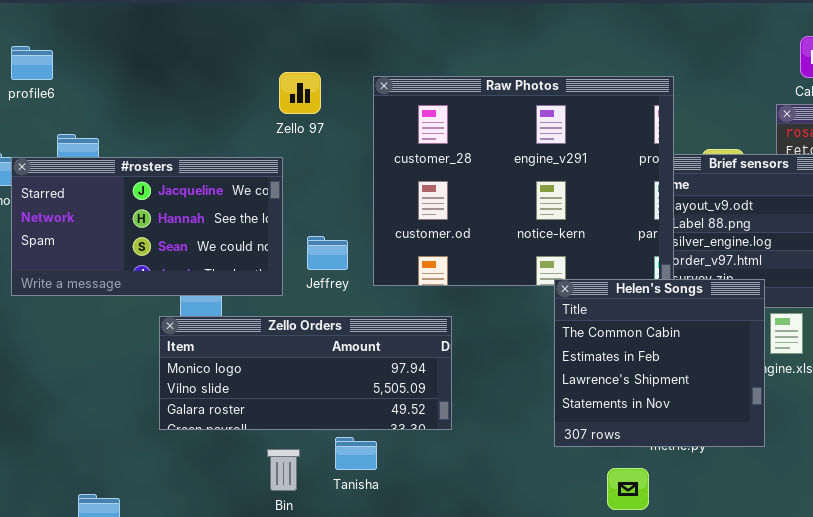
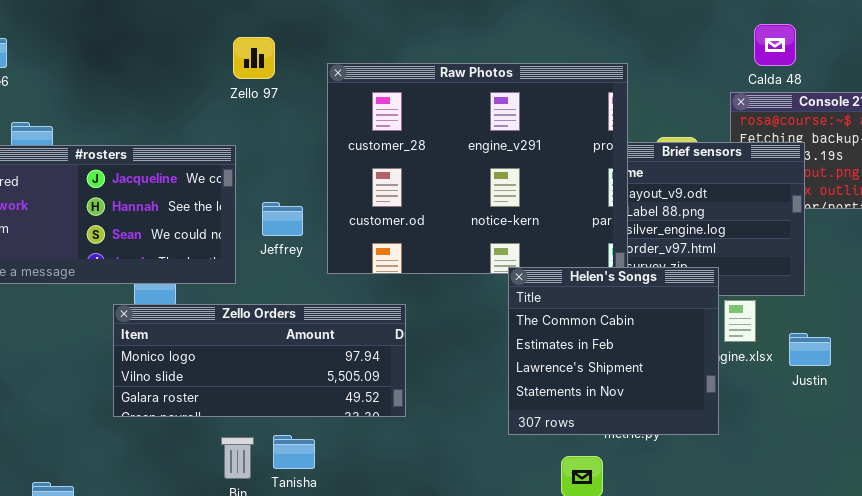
Zello 97: [279,72,321,114] -> [233,37,275,79], moved
Jeffrey: [307,236,348,270] -> [262,202,303,236], moved
Tanisha: [335,437,377,470] -> [273,435,315,469], moved

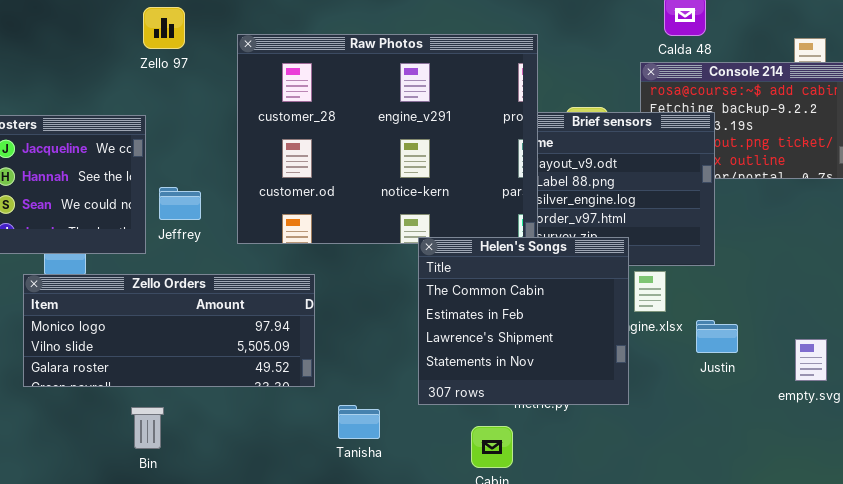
Jeffrey: [262,202,303,236] -> [159,187,201,220], moved
Justin: [789,333,831,366] -> [696,320,738,353], moved
Tanisha: [273,435,315,469] -> [338,405,380,439], moved

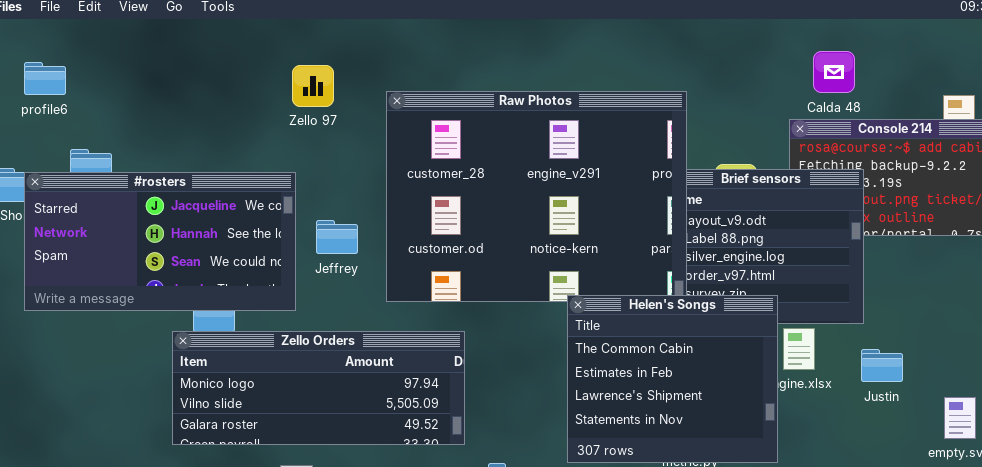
Jeffrey: [159,187,201,220] -> [316,220,358,254], moved
Justin: [696,320,738,353] -> [861,349,903,382], moved

